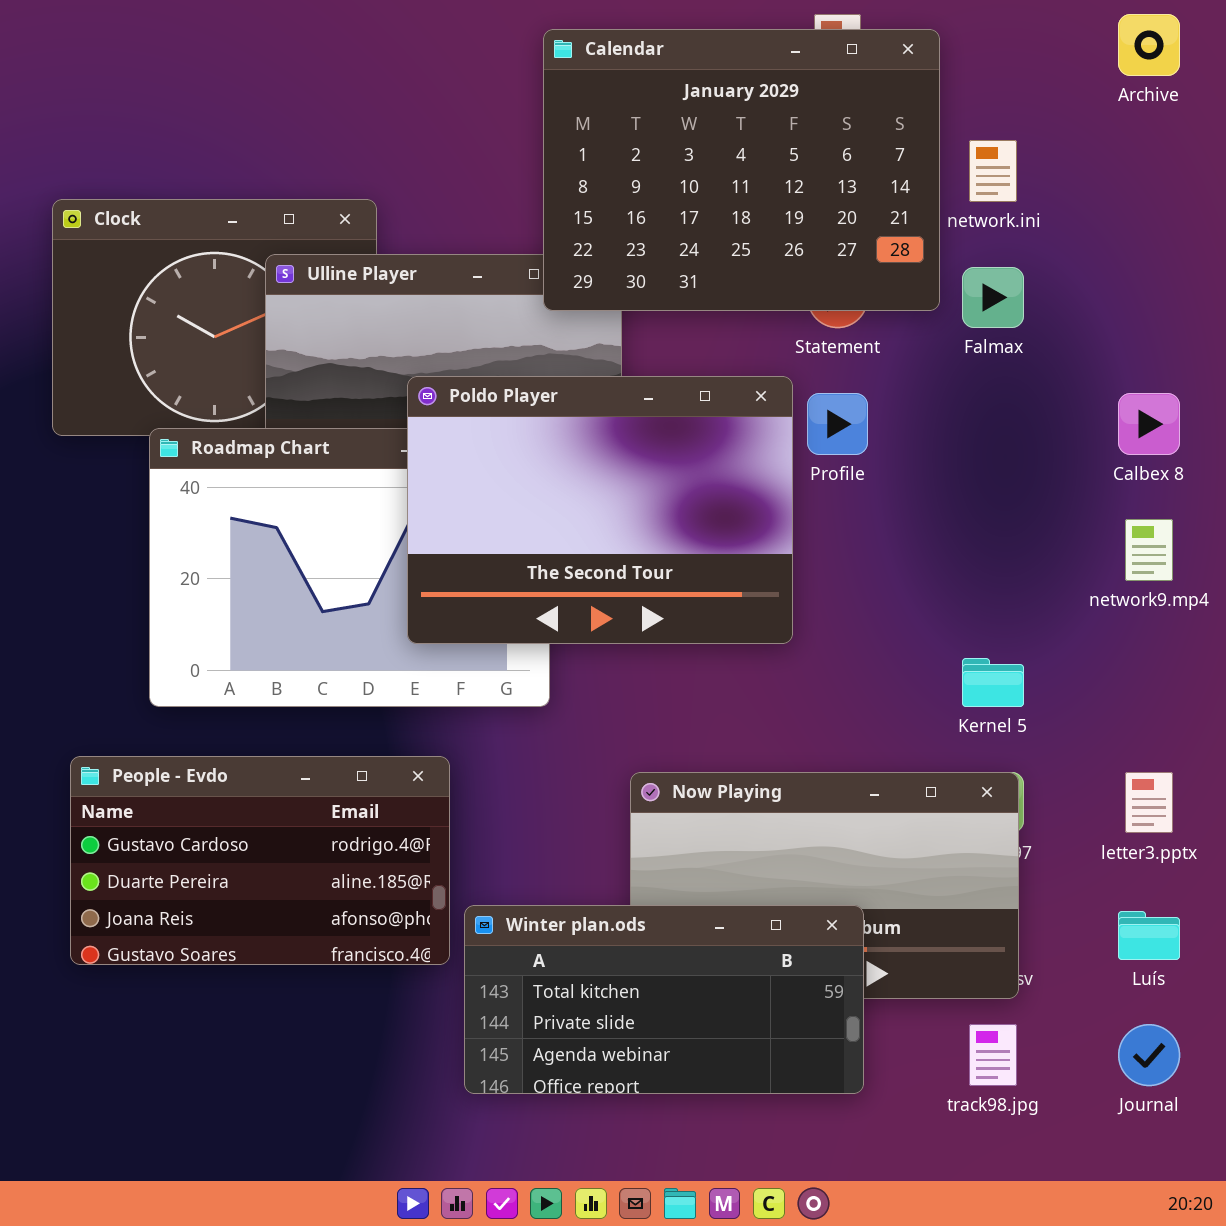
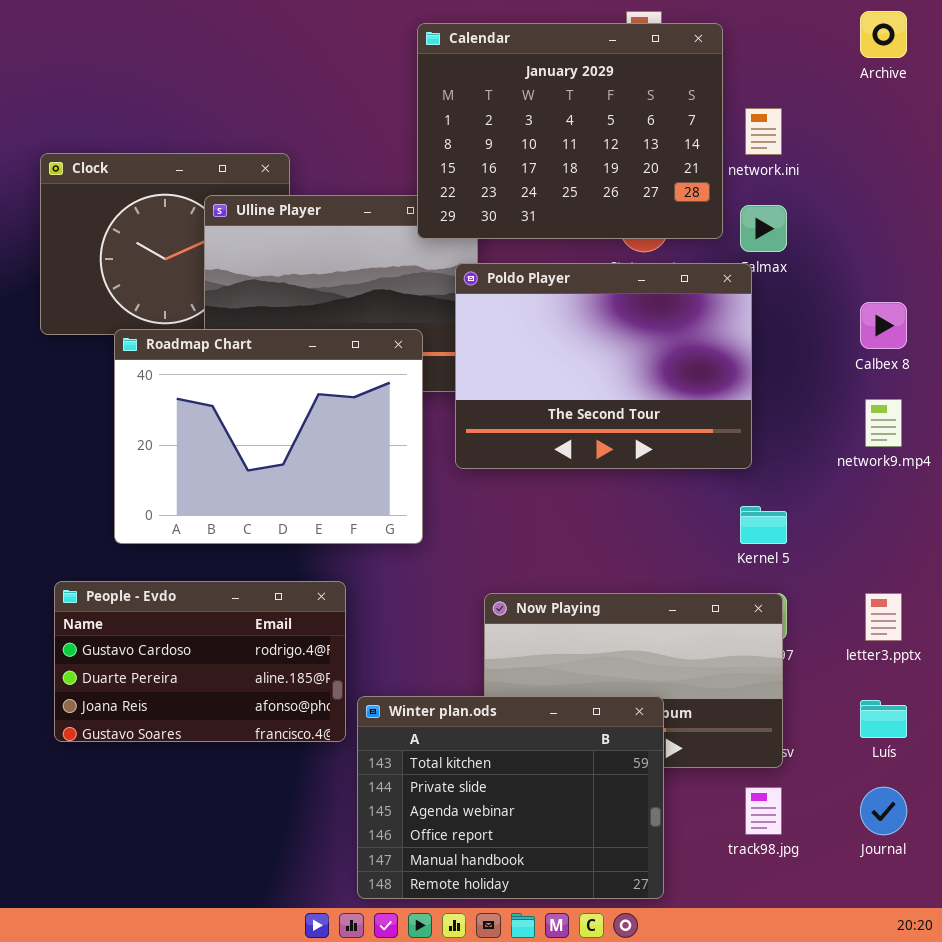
Poldo Player: [407,376,793,644] -> [455,263,752,469], moved
Winter plan.ods: [464,905,864,1094] -> [357,696,664,899], resized

